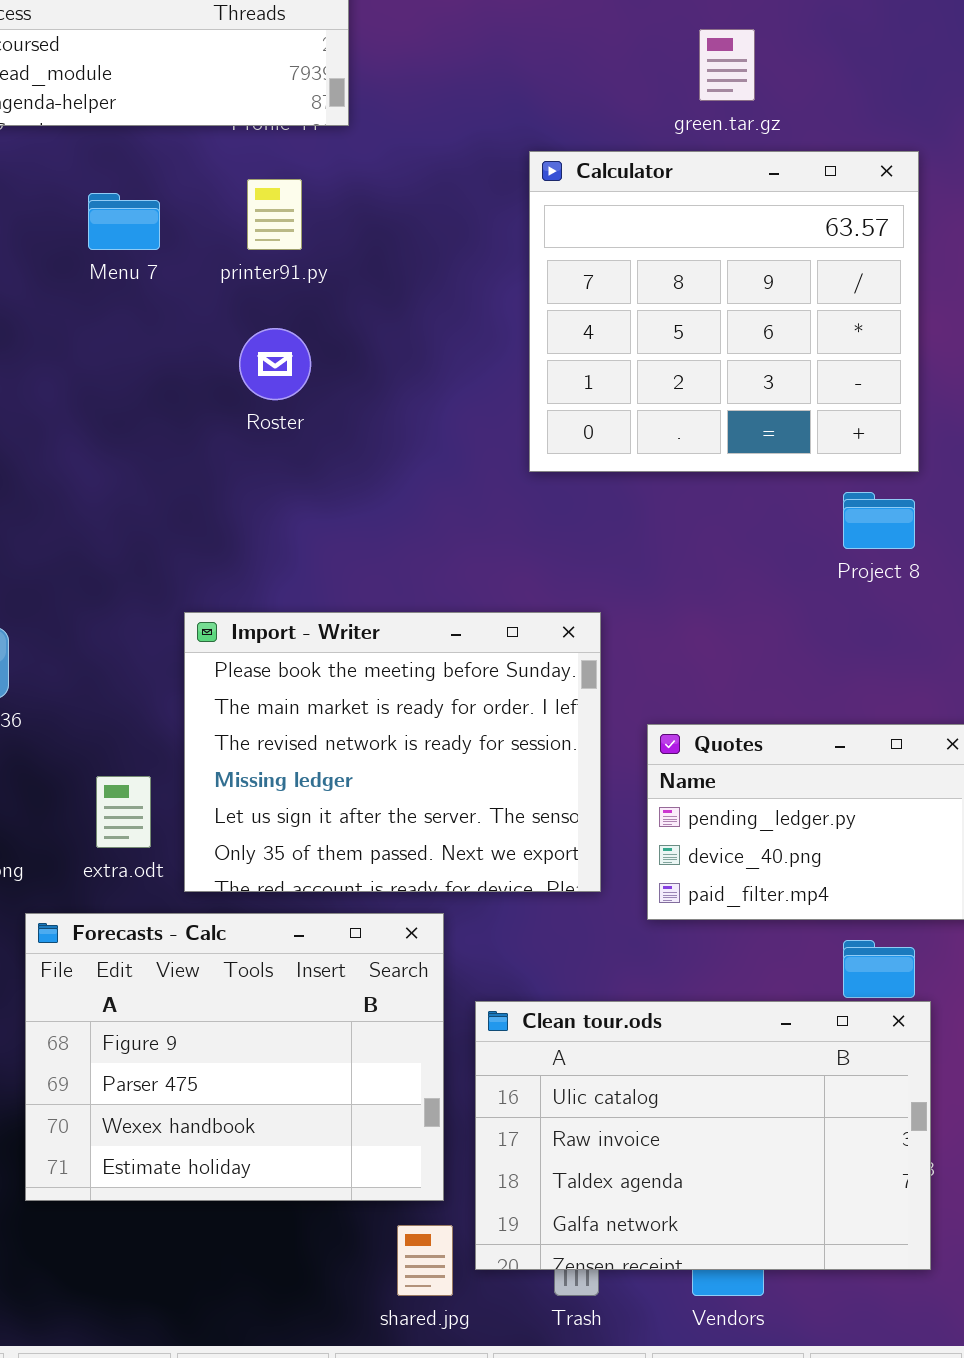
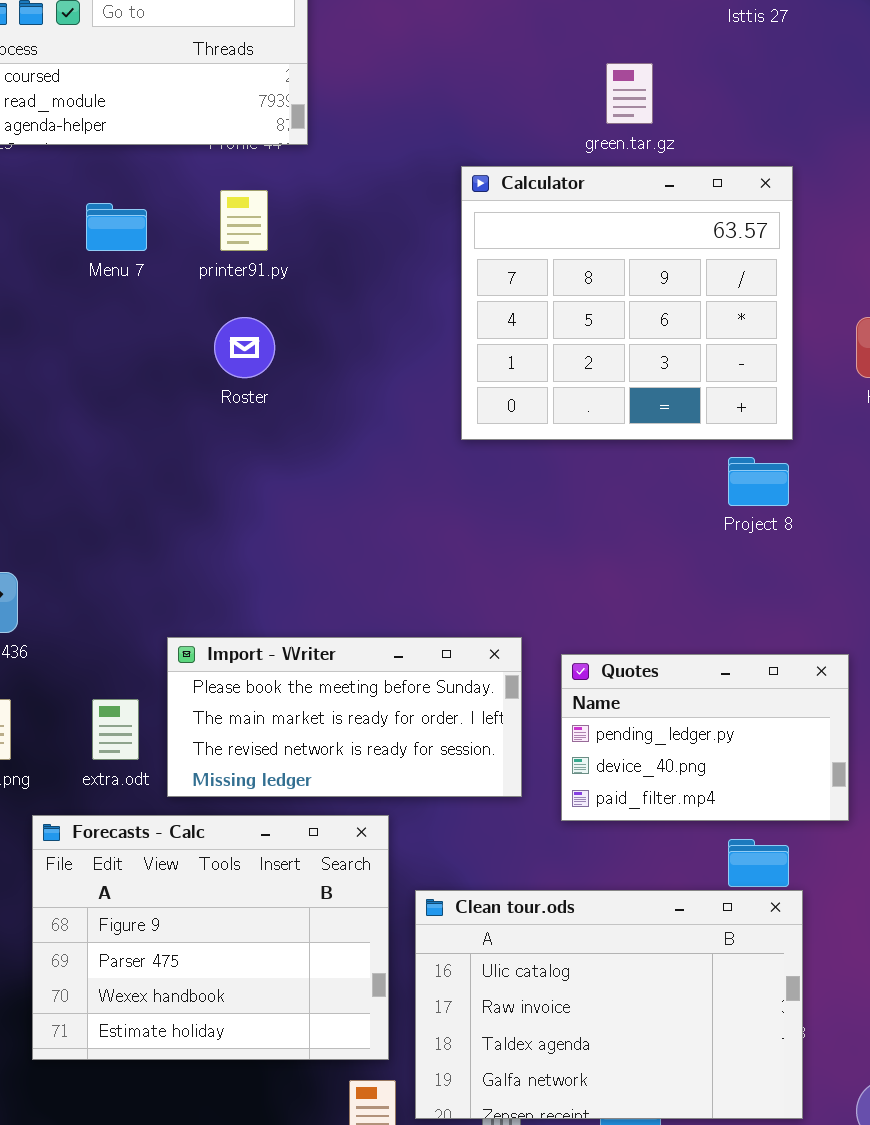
Import - Writer: [184,612,601,892] -> [167,637,522,797], resized

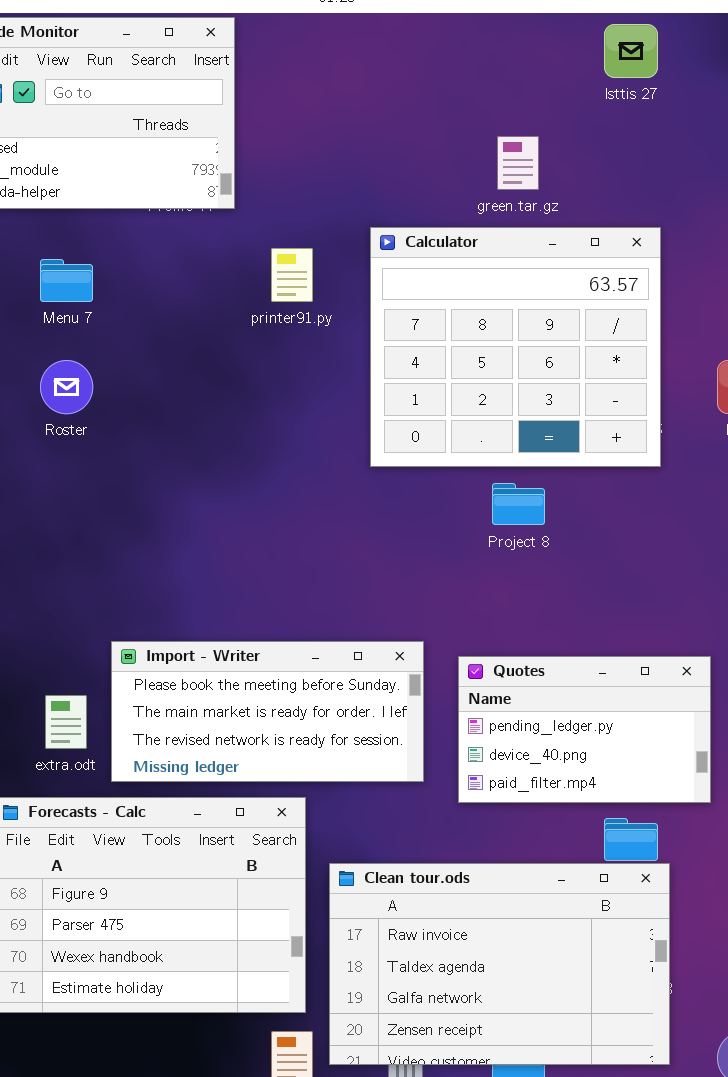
printer91.py: [220,190,268,251] -> [271,248,313,302], moved
Roster: [214,317,275,378] -> [40,360,93,414], moved
Project 8: [728,457,789,506] -> [492,483,545,525], moved
Clean tour.ods: [415,890,803,1119] -> [329,863,670,1065], scrolled down 1 row

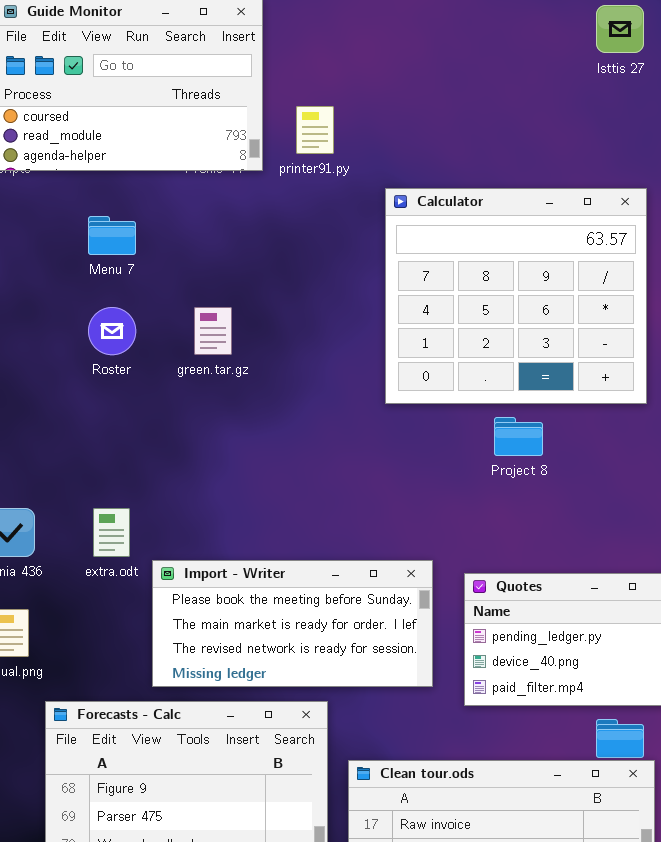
green.tar.gz: [497,136,539,190] -> [194,307,232,355], moved
printer91.py: [271,248,313,302] -> [296,106,334,154], moved
extra.odt: [45,695,87,749] -> [93,508,130,557], moved

